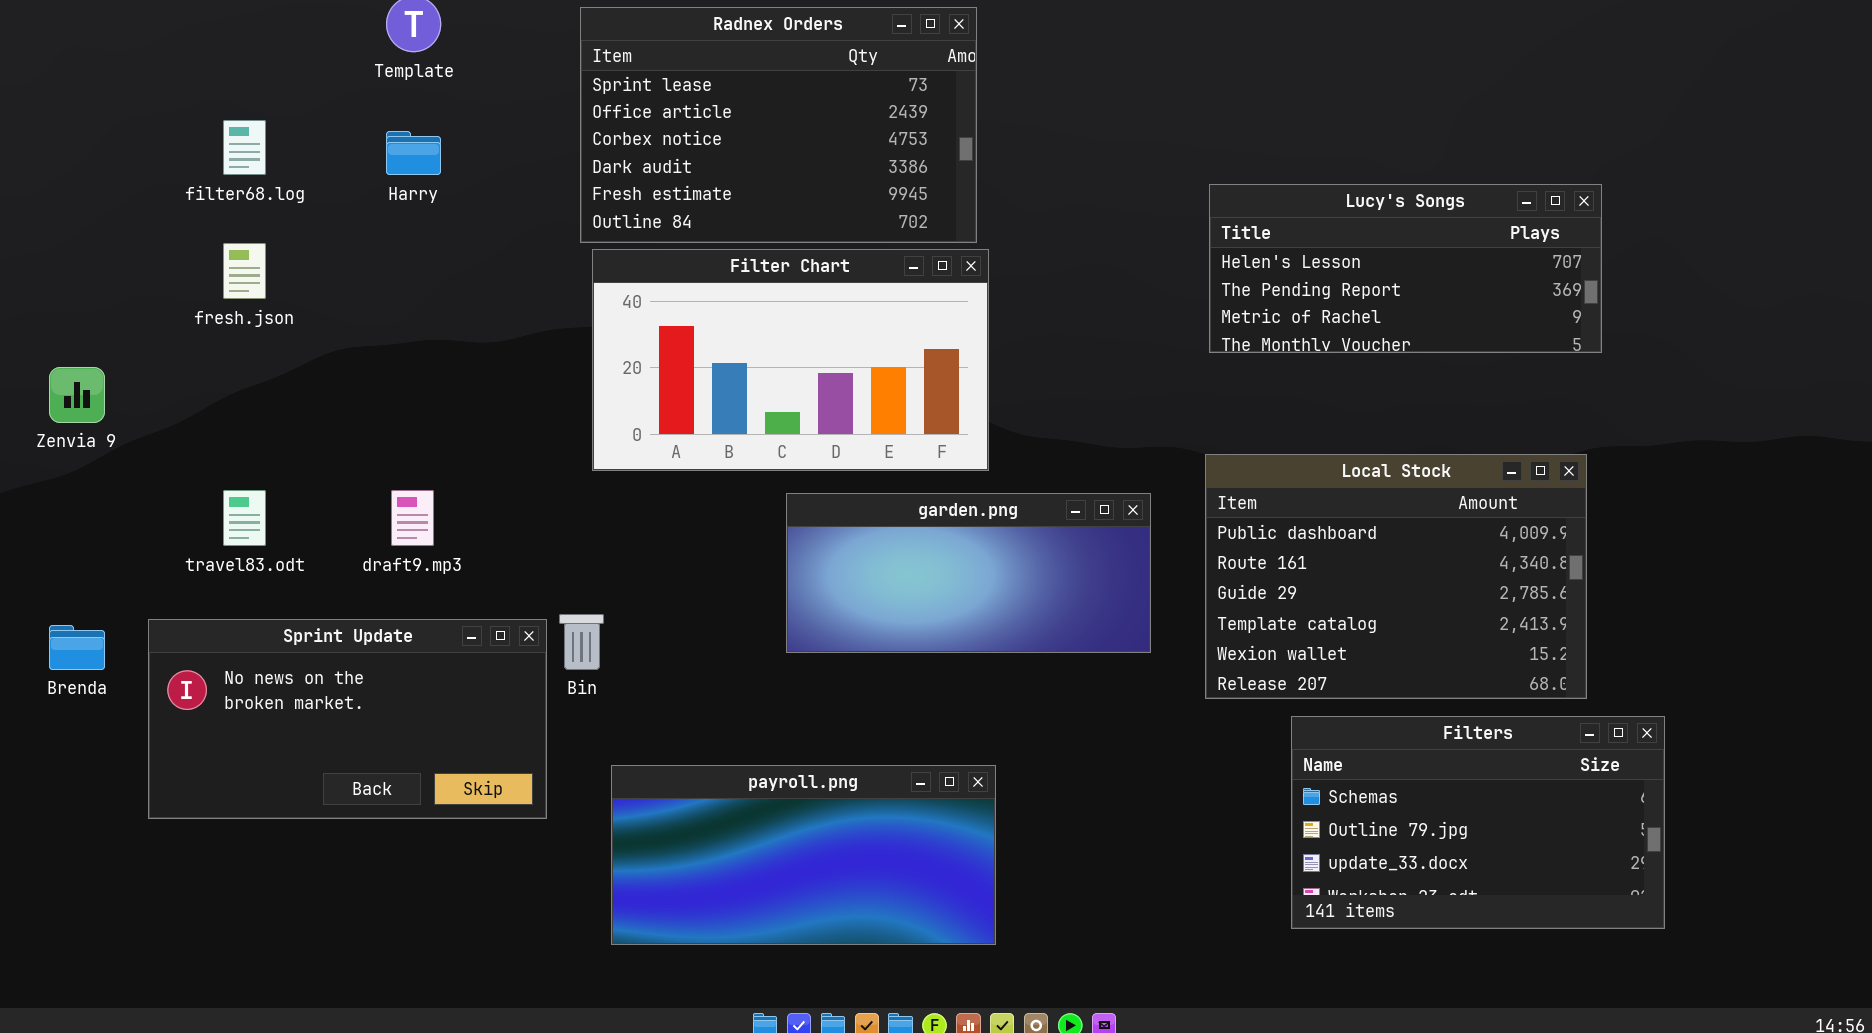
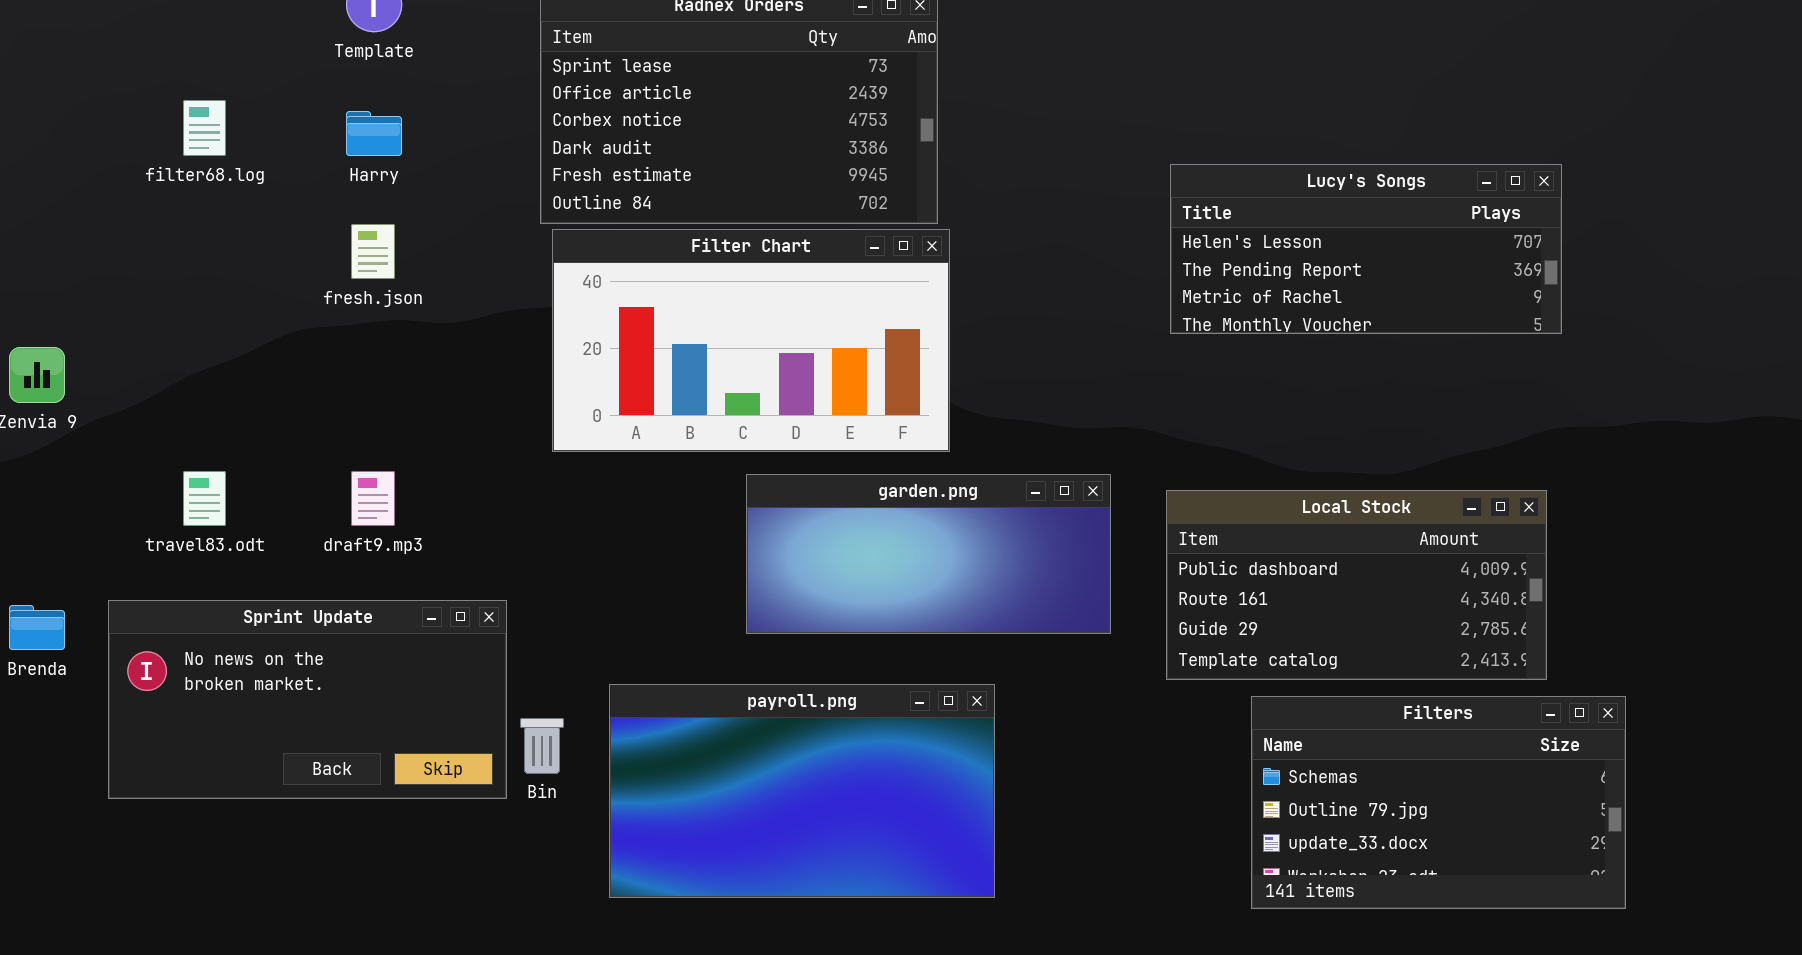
fresh.json: [223,243,266,299] -> [351,224,395,279], moved
Local Stock: [1205,454,1587,699] -> [1166,490,1547,680], resized
Bin: [559,614,604,670] -> [520,718,564,774], moved
payroll.png: [611,765,996,945] -> [609,684,995,898], moved, resized

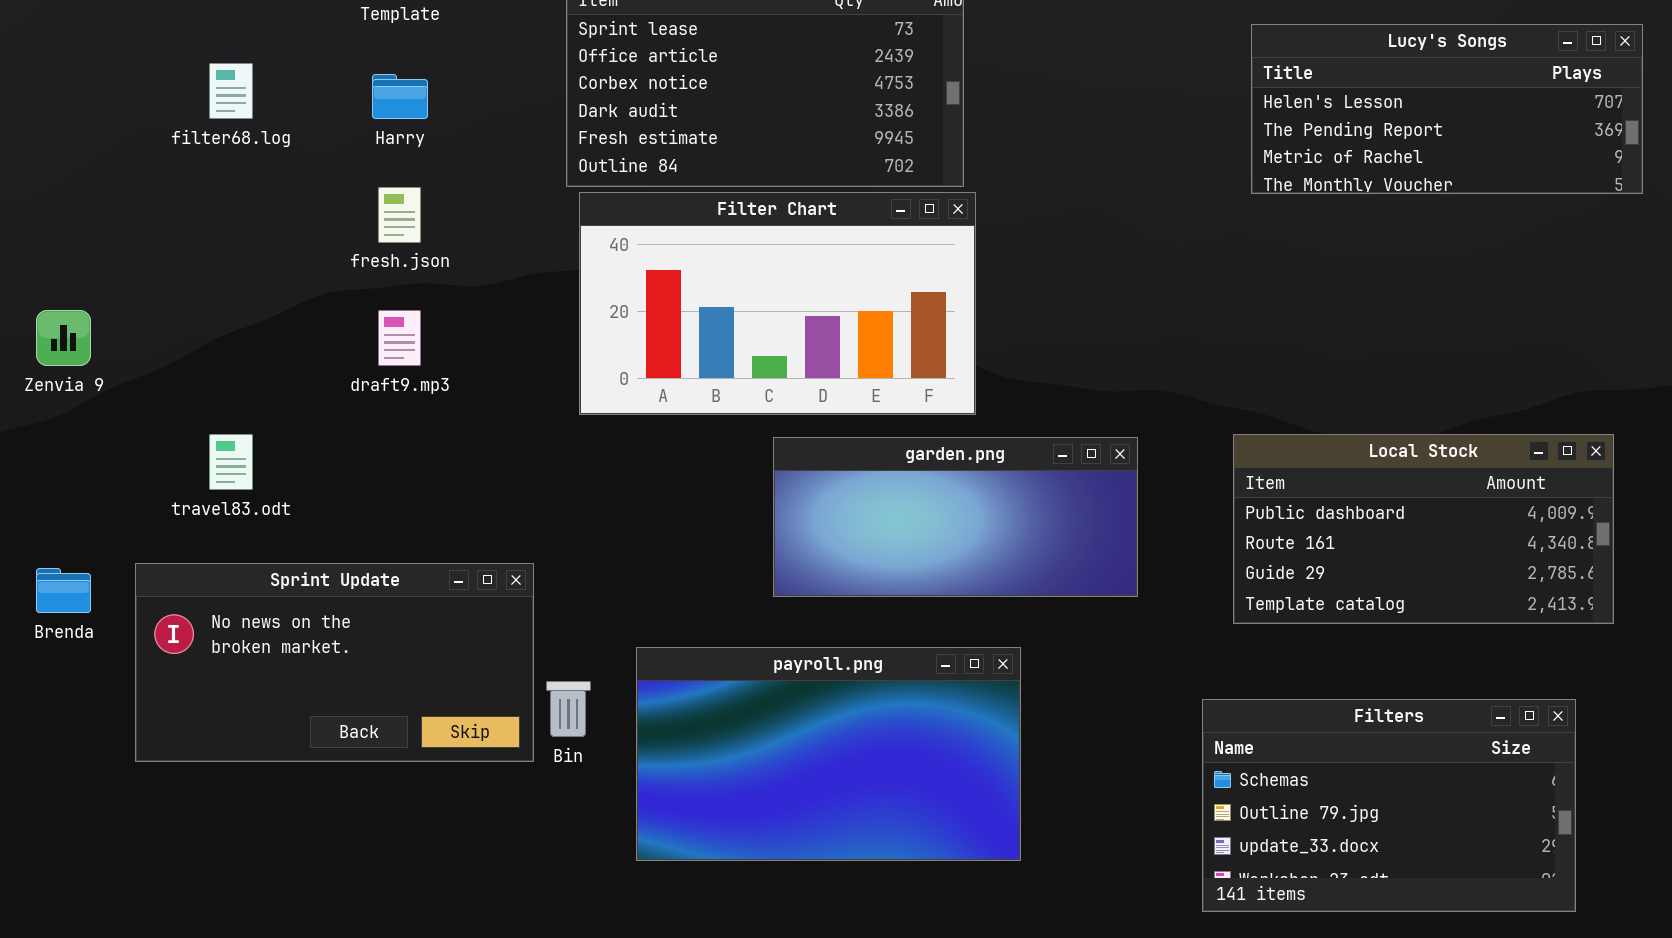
Lucy's Songs: [1170,164,1562,334] -> [1251,24,1643,194], moved
draft9.mp3: [351,471,395,526] -> [378,310,421,366], moved
Local Stock: [1166,490,1547,680] -> [1233,434,1614,624], moved
Filters: [1251,696,1626,909] -> [1202,699,1576,912], moved

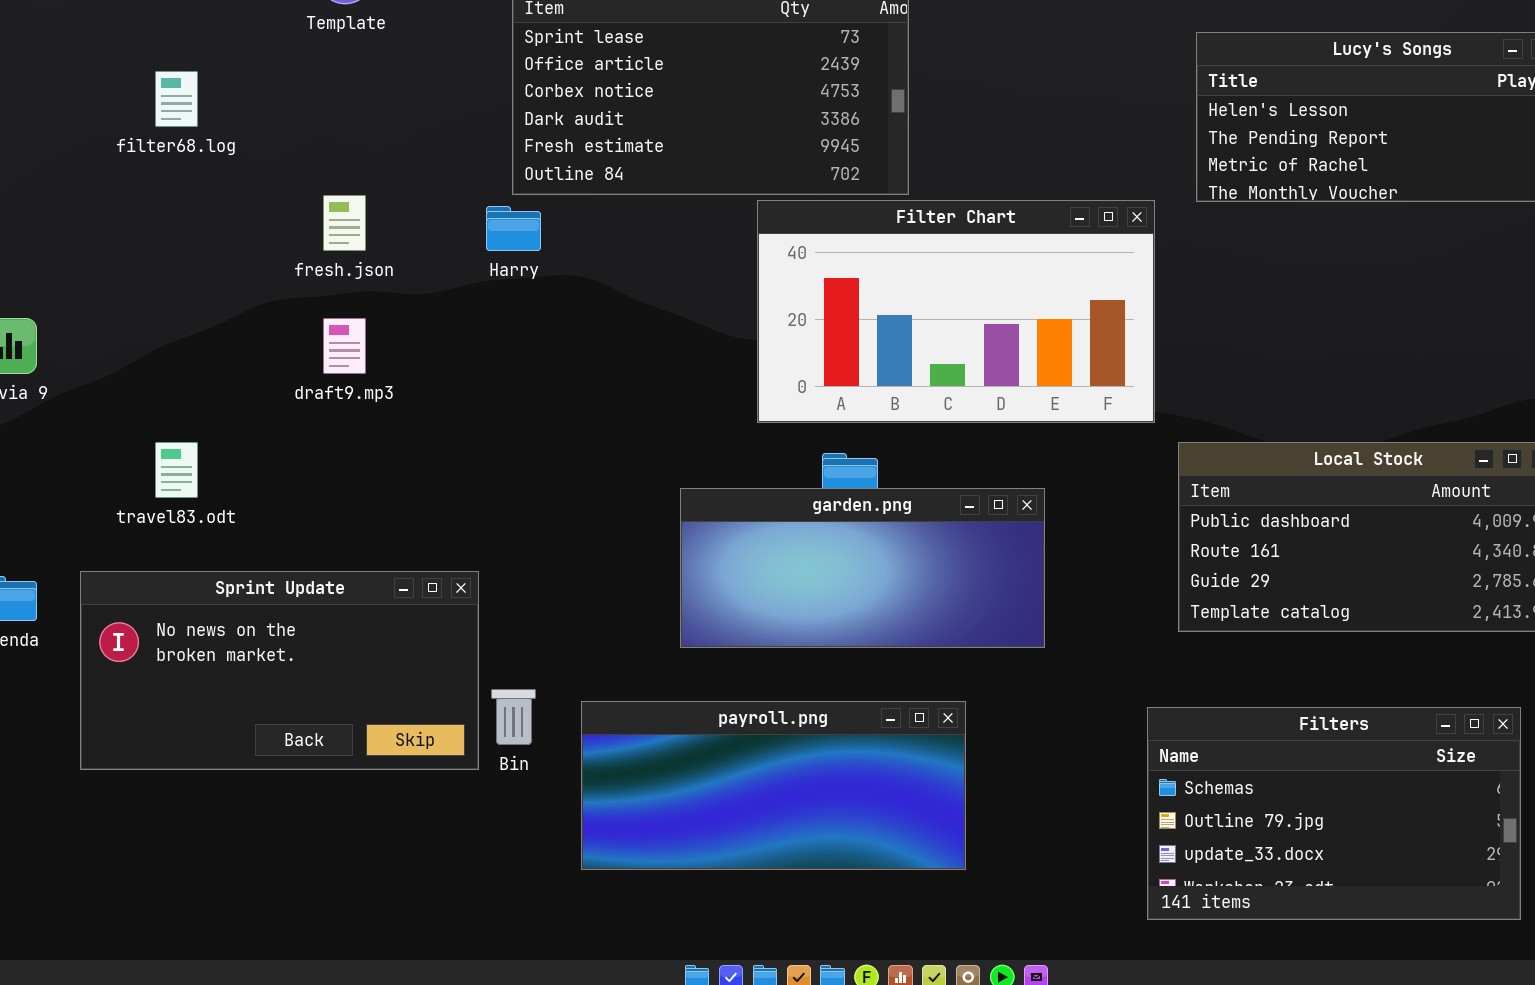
Harry: [372,74,428,119] -> [486,206,541,251], moved
Filter Chart: [579,192,976,415] -> [757,200,1155,423], moved
garden.png: [773,437,1138,597] -> [680,488,1045,648], moved
payroll.png: [636,647,1021,861] -> [581,701,966,870], resized

